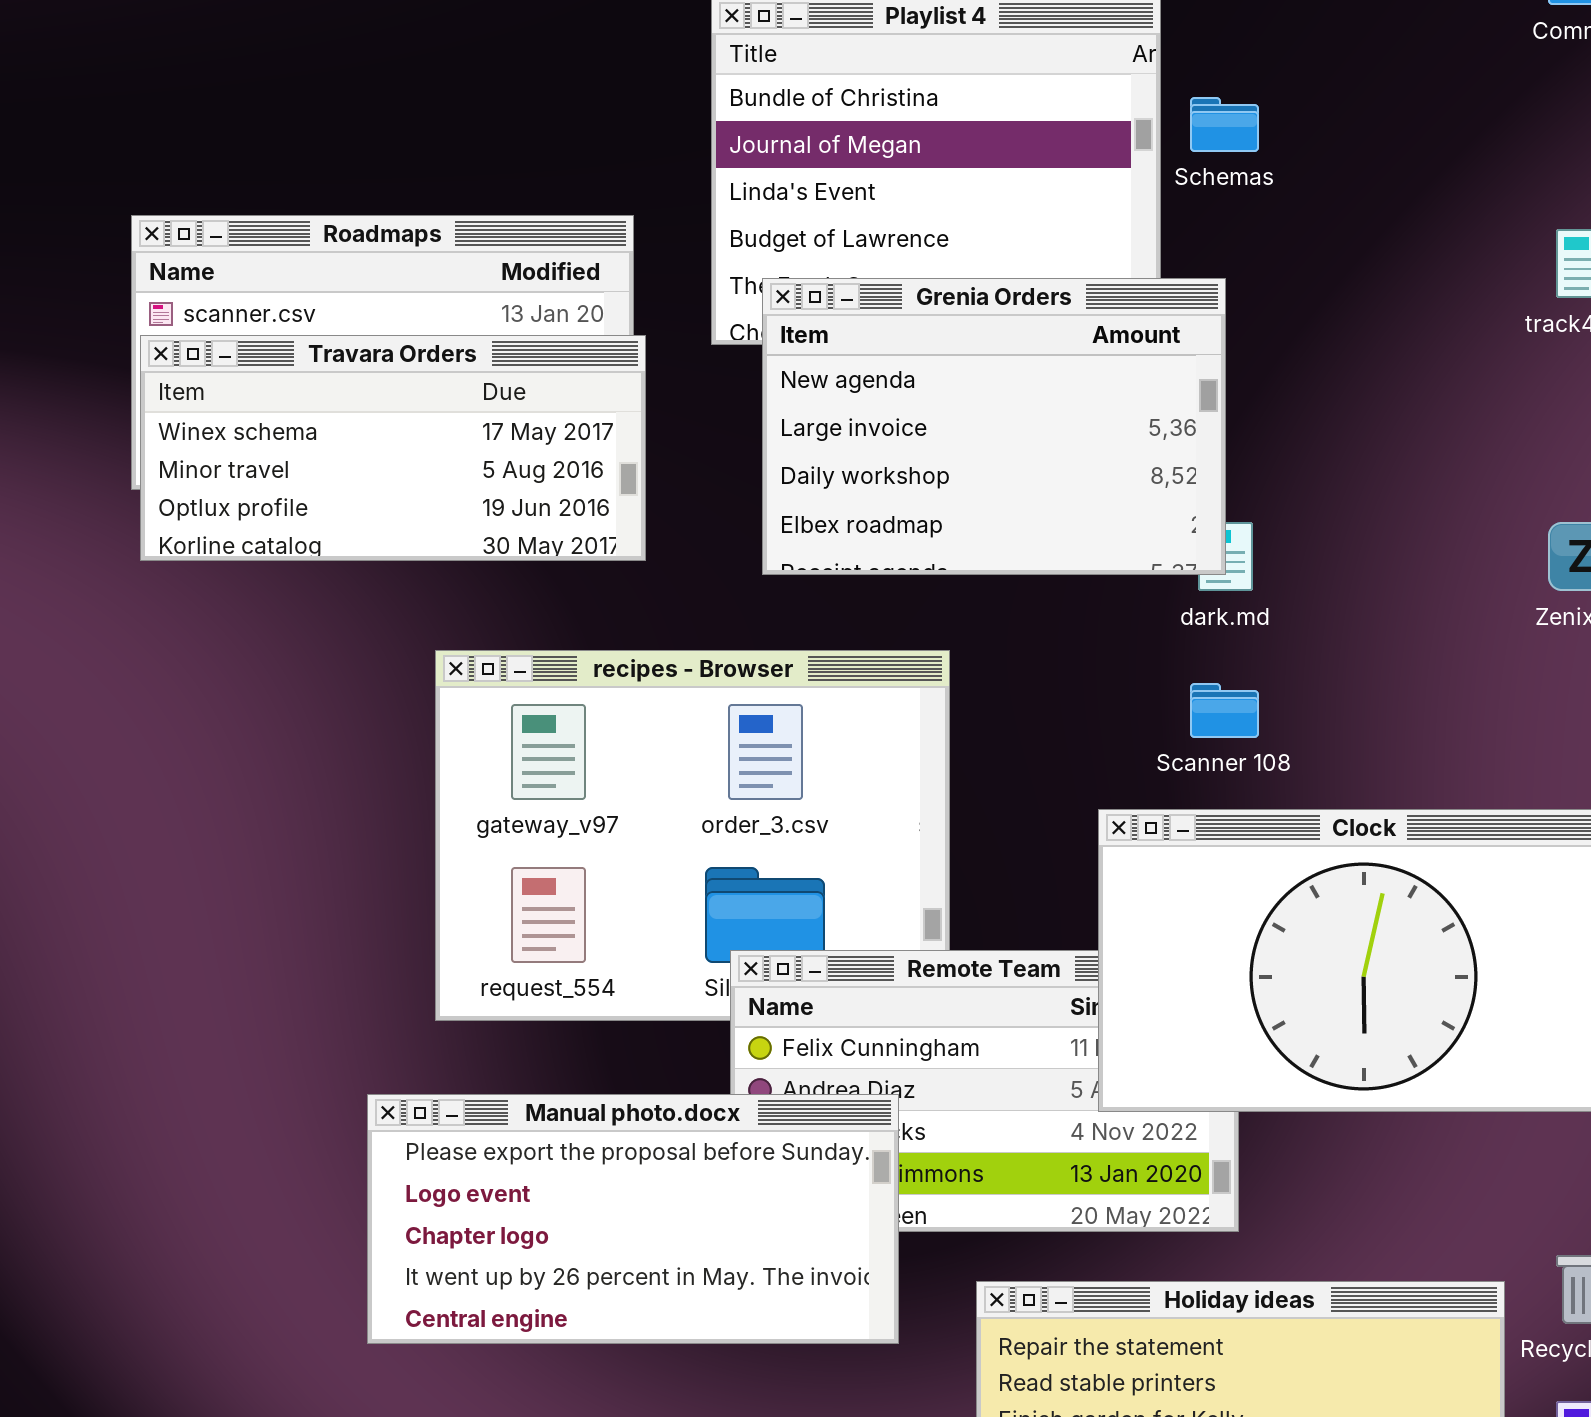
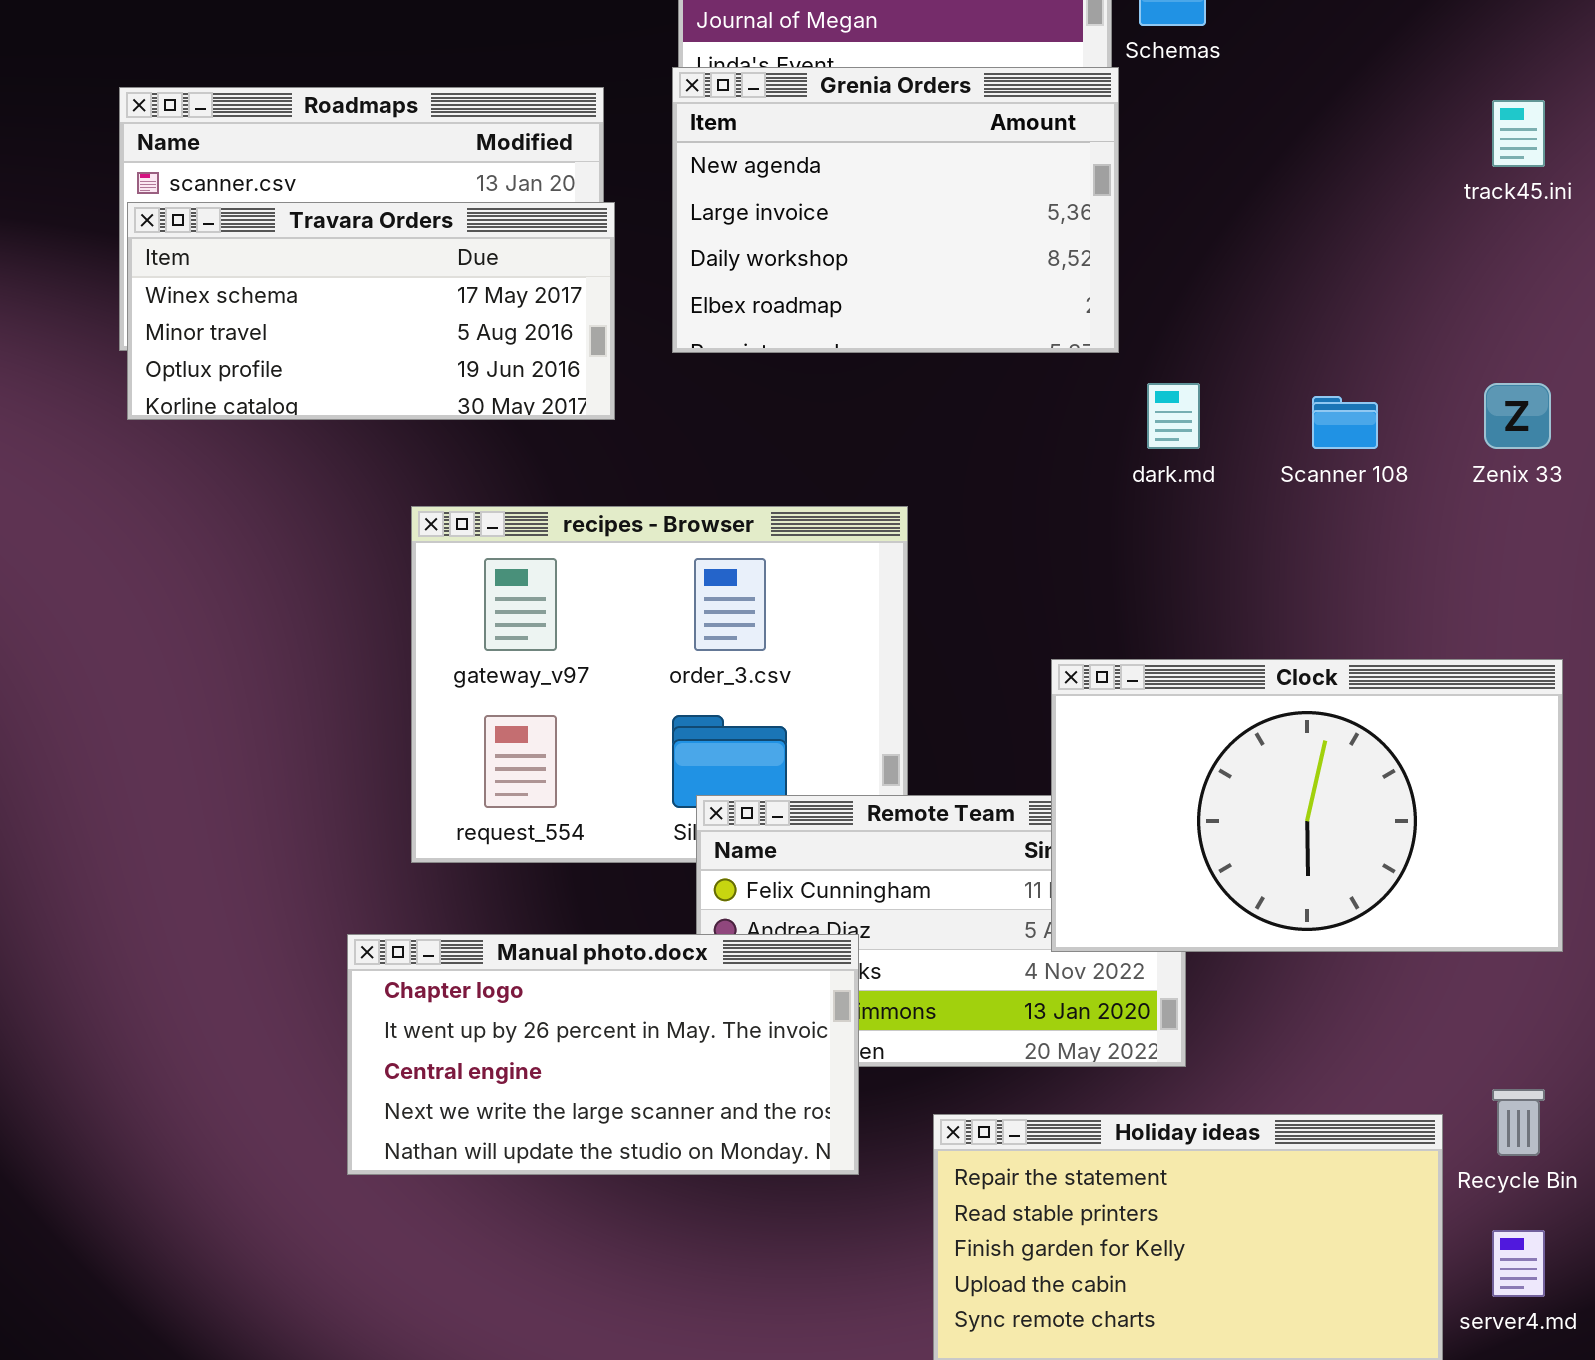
Grenia Orders: [762,278,1226,575] -> [672,67,1119,353], moved
Scanner 108: [1190,683,1259,738] -> [1312,396,1378,449], moved
Manual photo.docx: [367,1094,899,1344] -> [347,934,859,1175], scrolled down 2 rows

